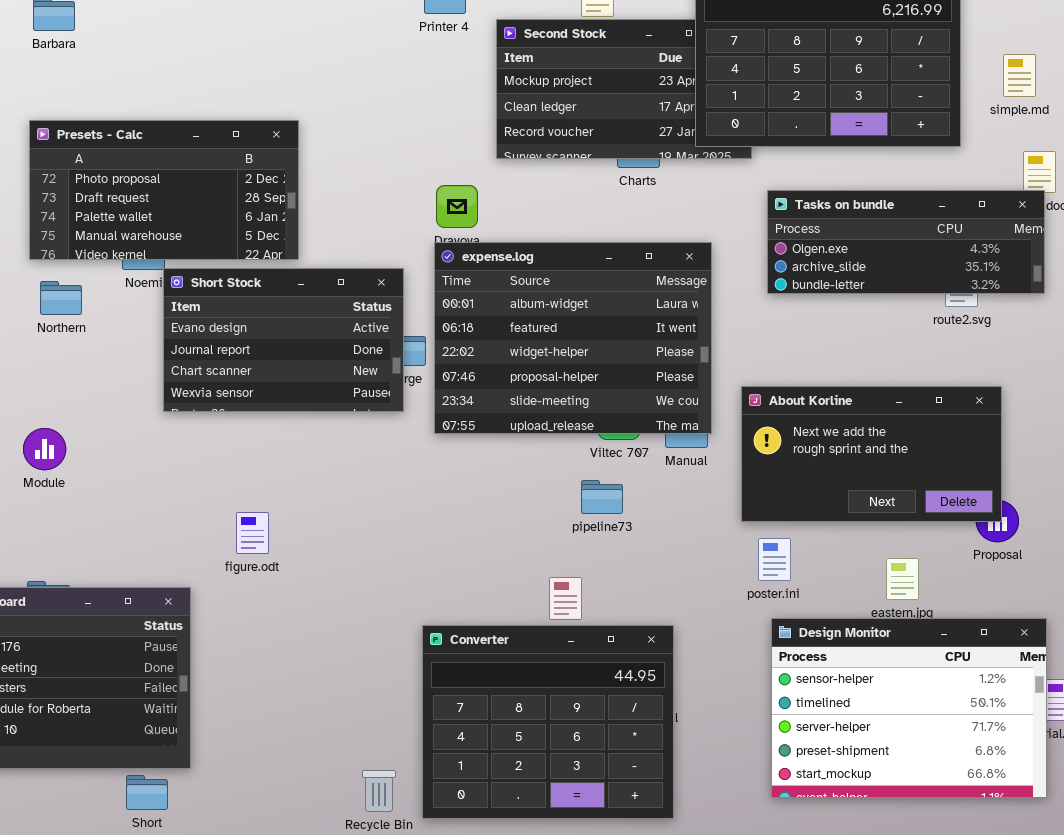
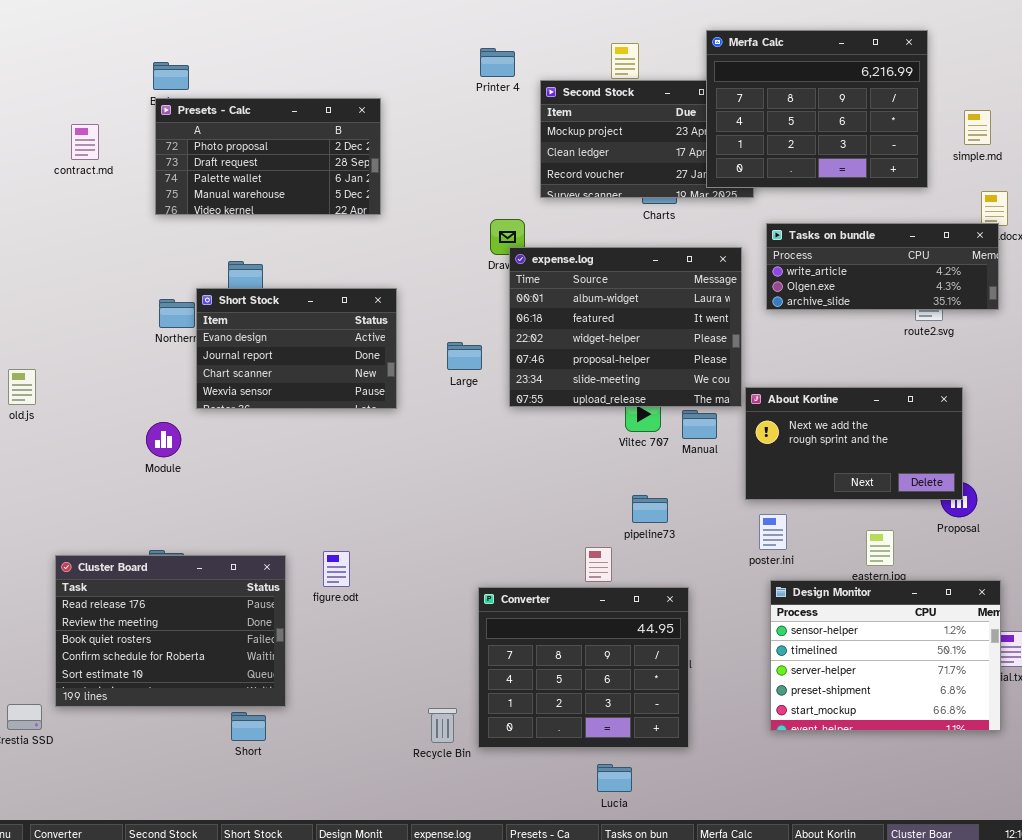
Presets - Calc: [29,120,299,260] -> [155,98,381,215], moved
Tasks on bundle: [767,190,1045,294] -> [766,223,999,310], scrolled up 1 row
expense.log: [434,242,712,434] -> [509,247,742,407], moved
Short Stock: [163,268,404,412] -> [196,288,397,409], moved
pipeline73: [581,480,623,514] -> [632,495,668,523], moved
figure.odt: [236,512,269,554] -> [323,551,350,587], moved

